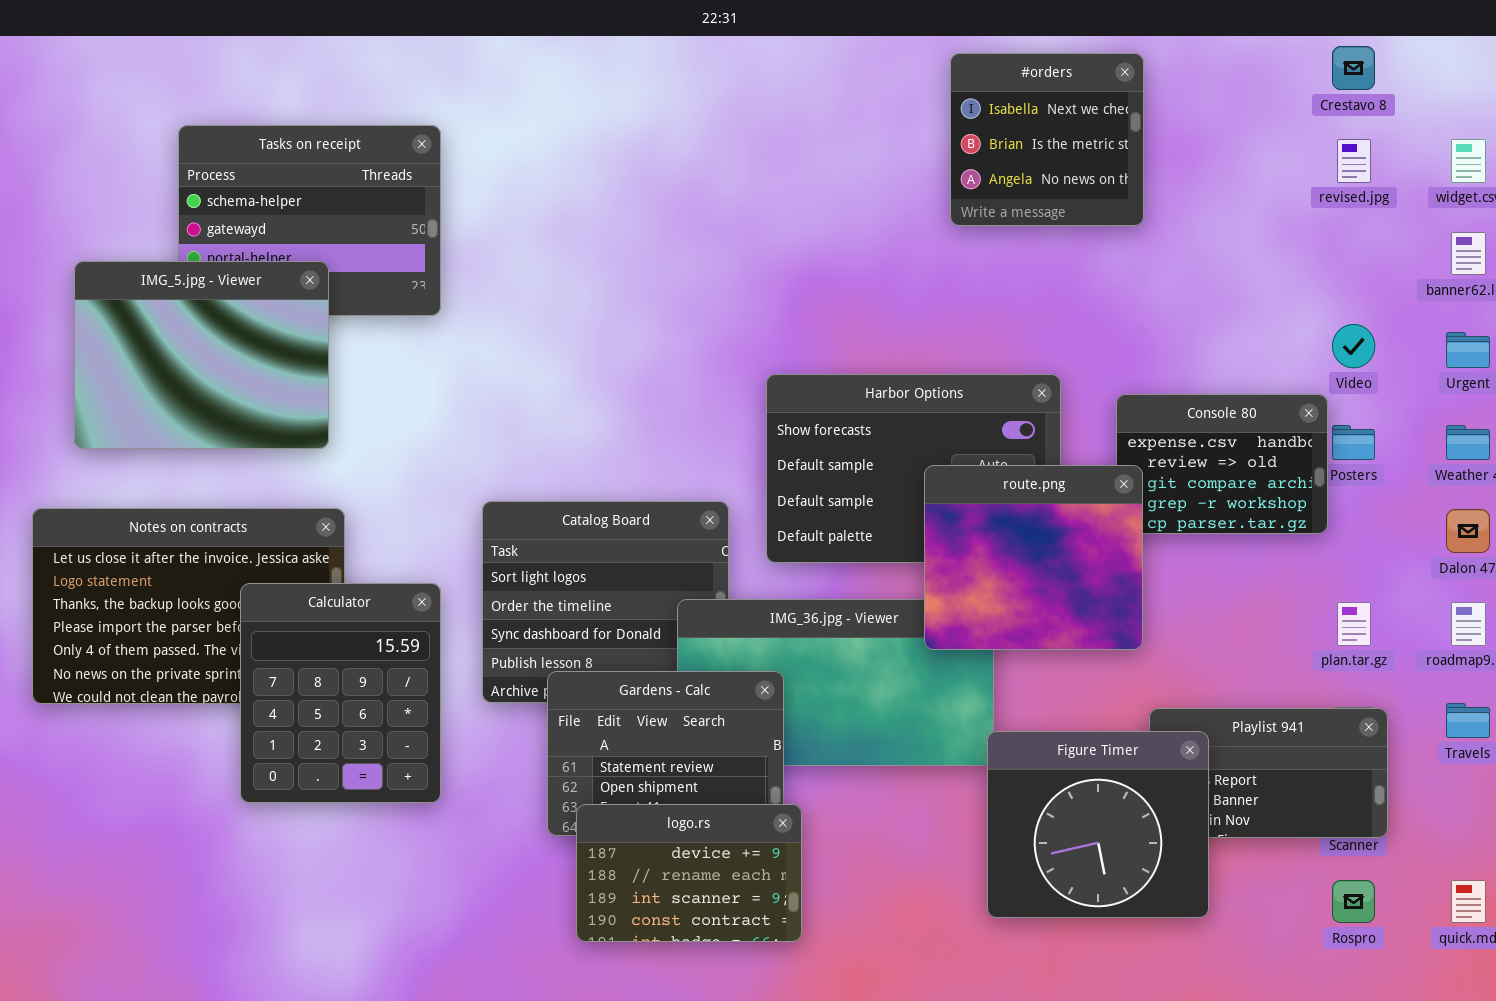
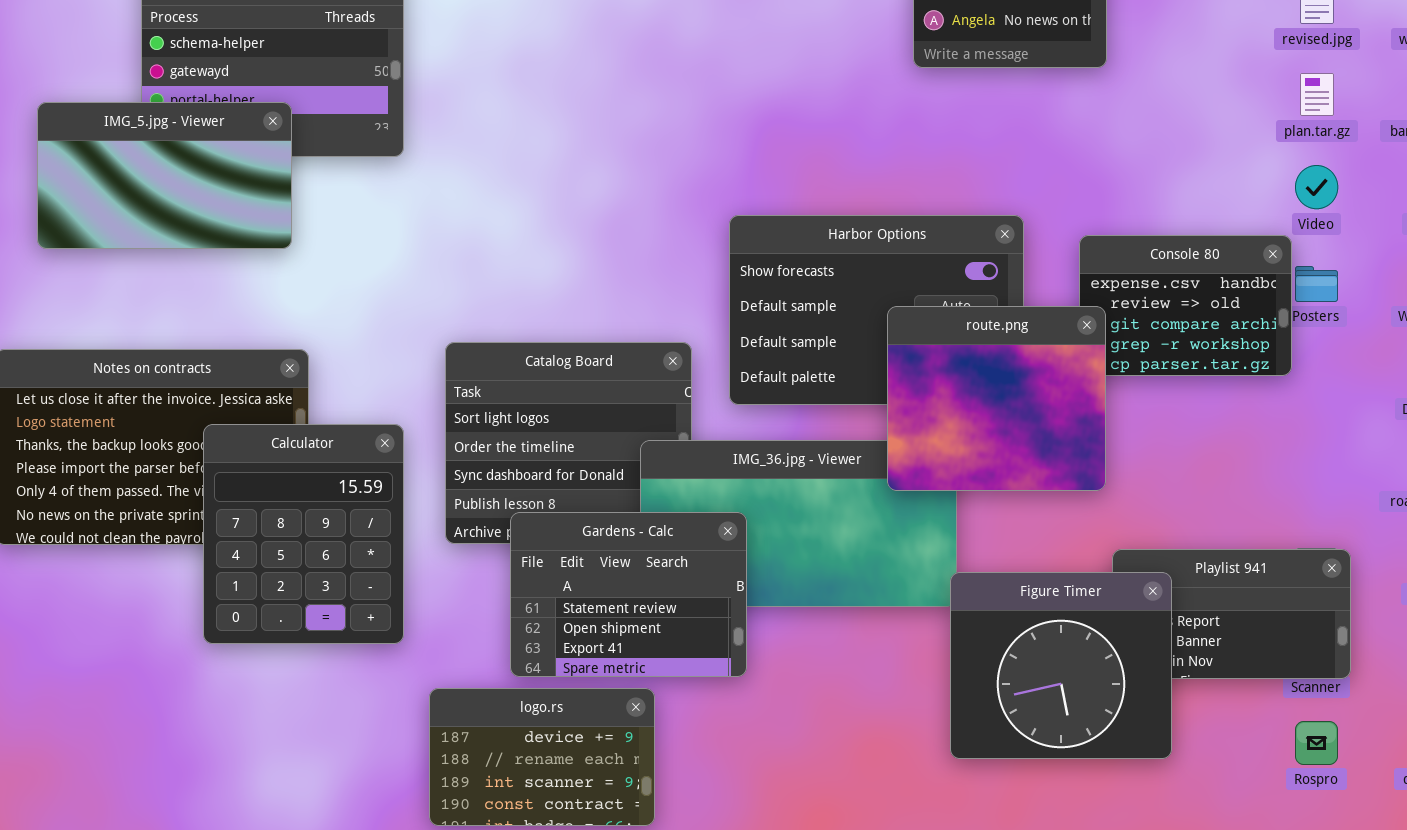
IMG_5.jpg - Viewer: [74,261,329,449] -> [37,102,292,249], resized
plan.tar.gz: [1337,602,1371,646] -> [1300,73,1334,116], moved
logo.rs: [576,804,802,942] -> [429,688,655,826], moved

